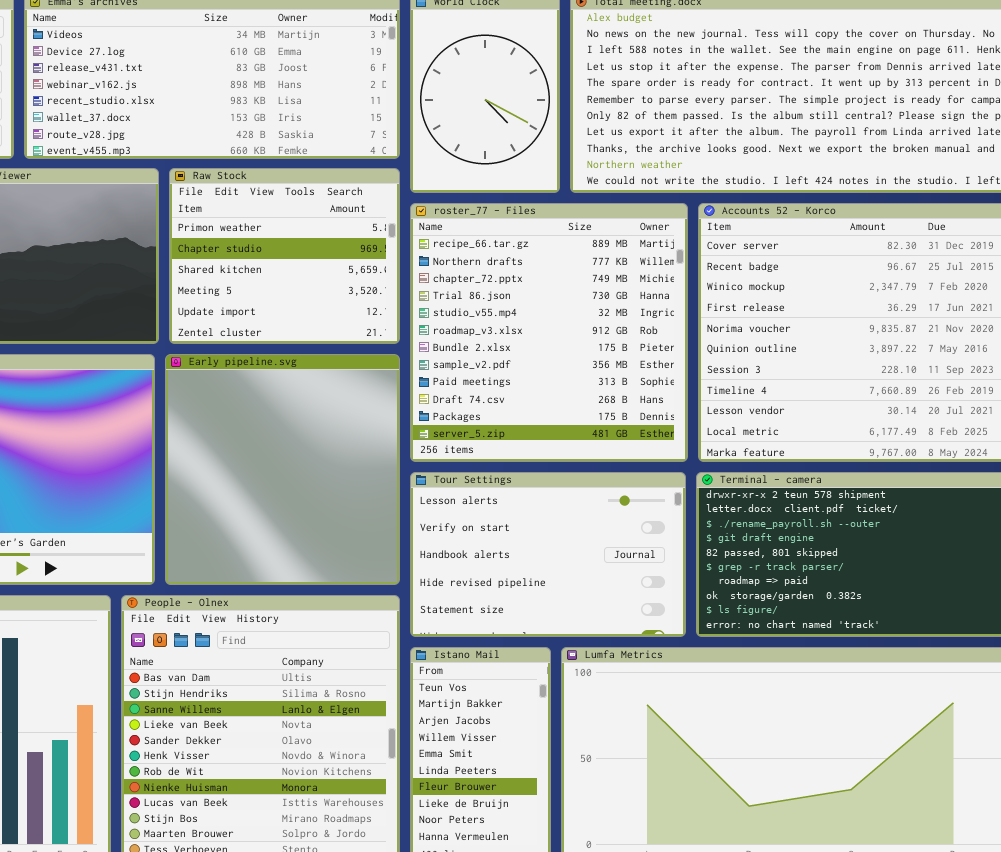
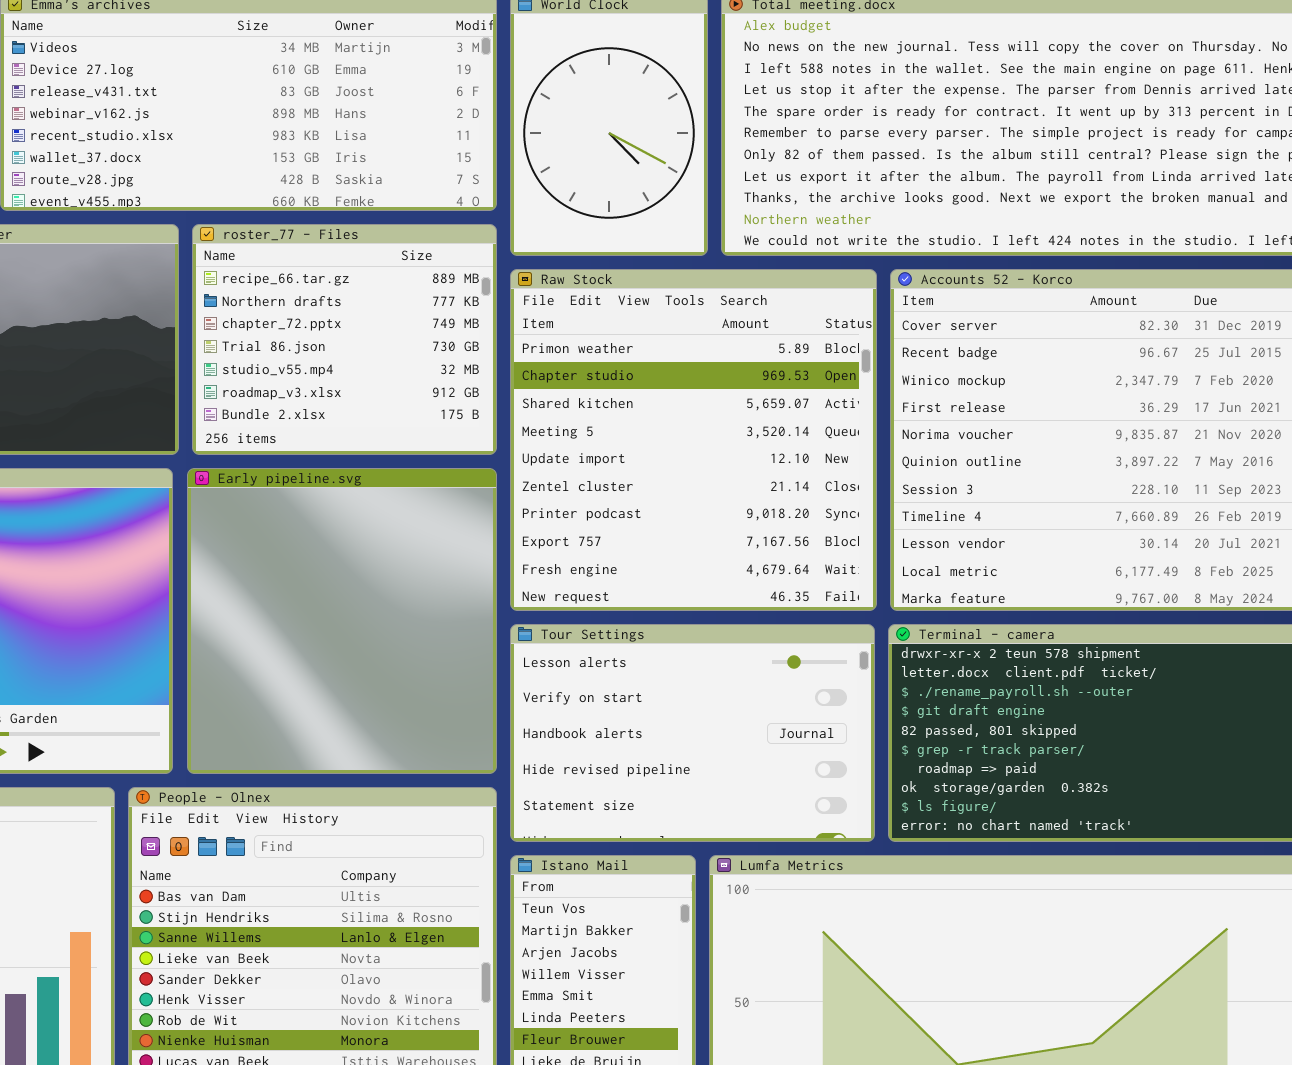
Raw Stock: [169,168,400,344] -> [510,269,877,611], moved, resized
roster_77 - Files: [410,203,688,462] -> [192,224,497,455], moved, resized

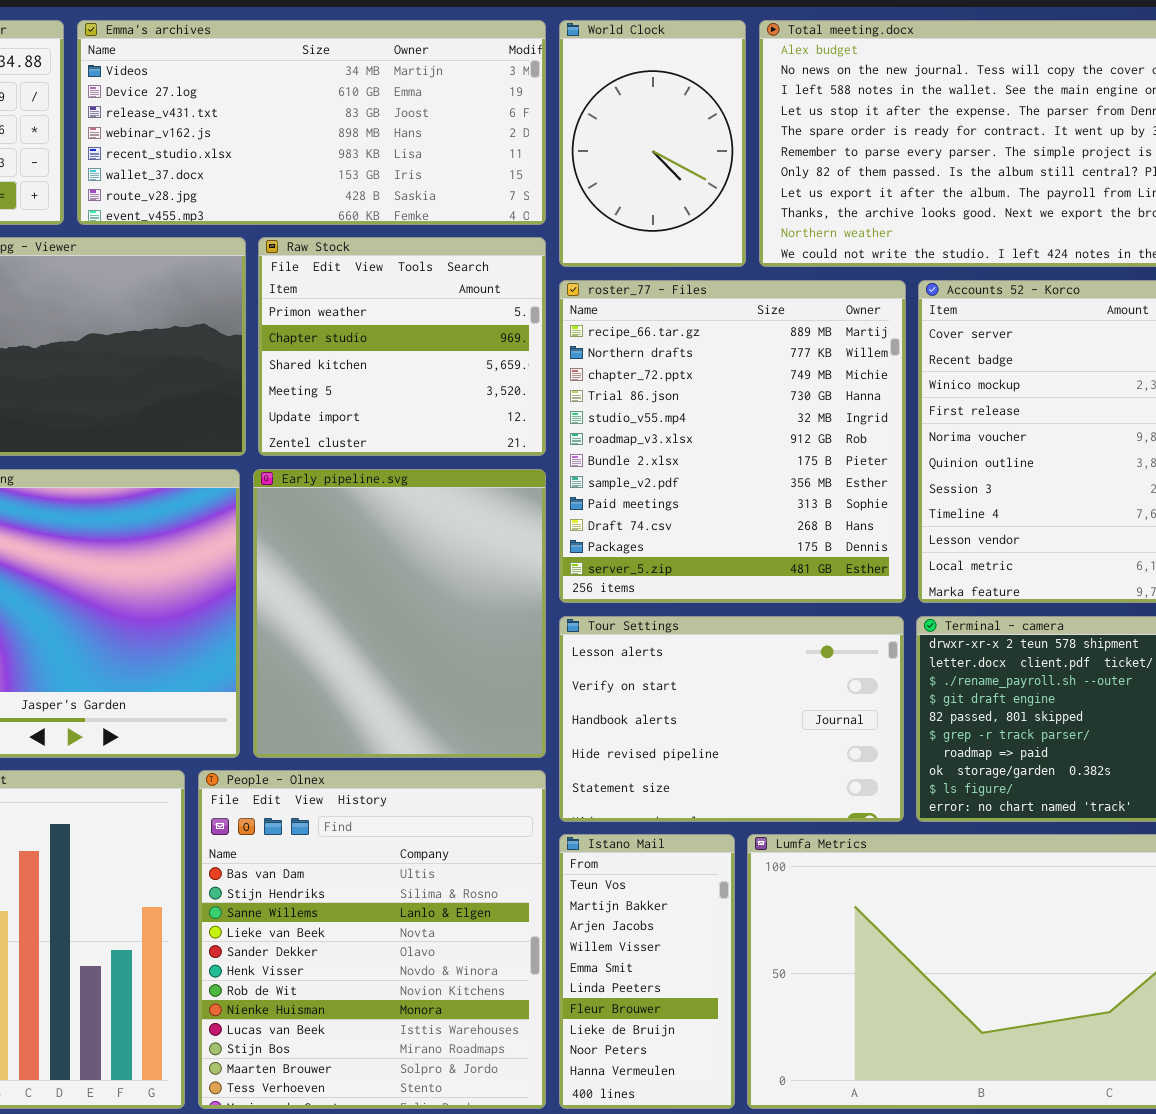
roster_77 - Files: [192,224,497,455] -> [559,280,906,603], moved, resized
Raw Stock: [510,269,877,611] -> [258,237,546,456], moved, resized

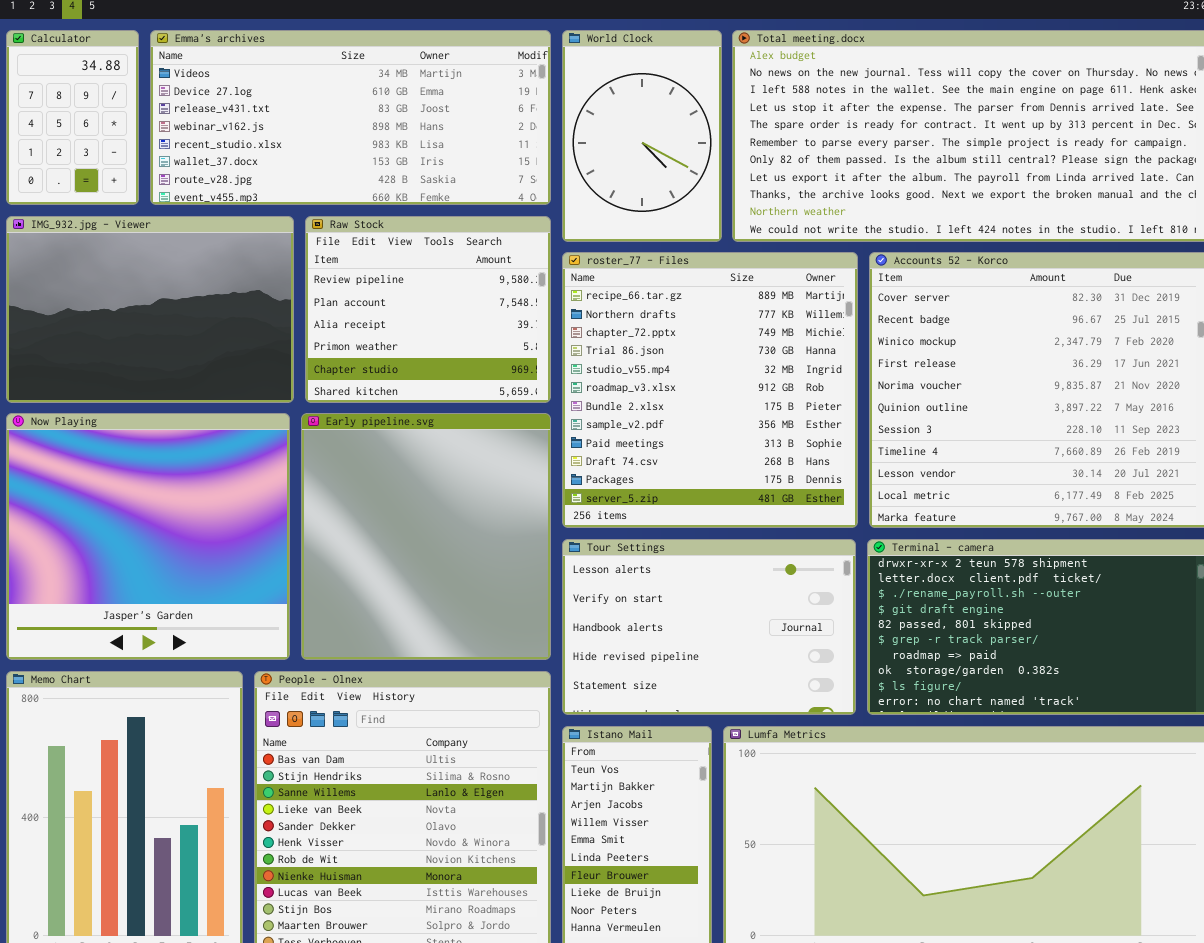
Raw Stock: [258,237,546,456] -> [305,216,551,403], scrolled up 3 rows

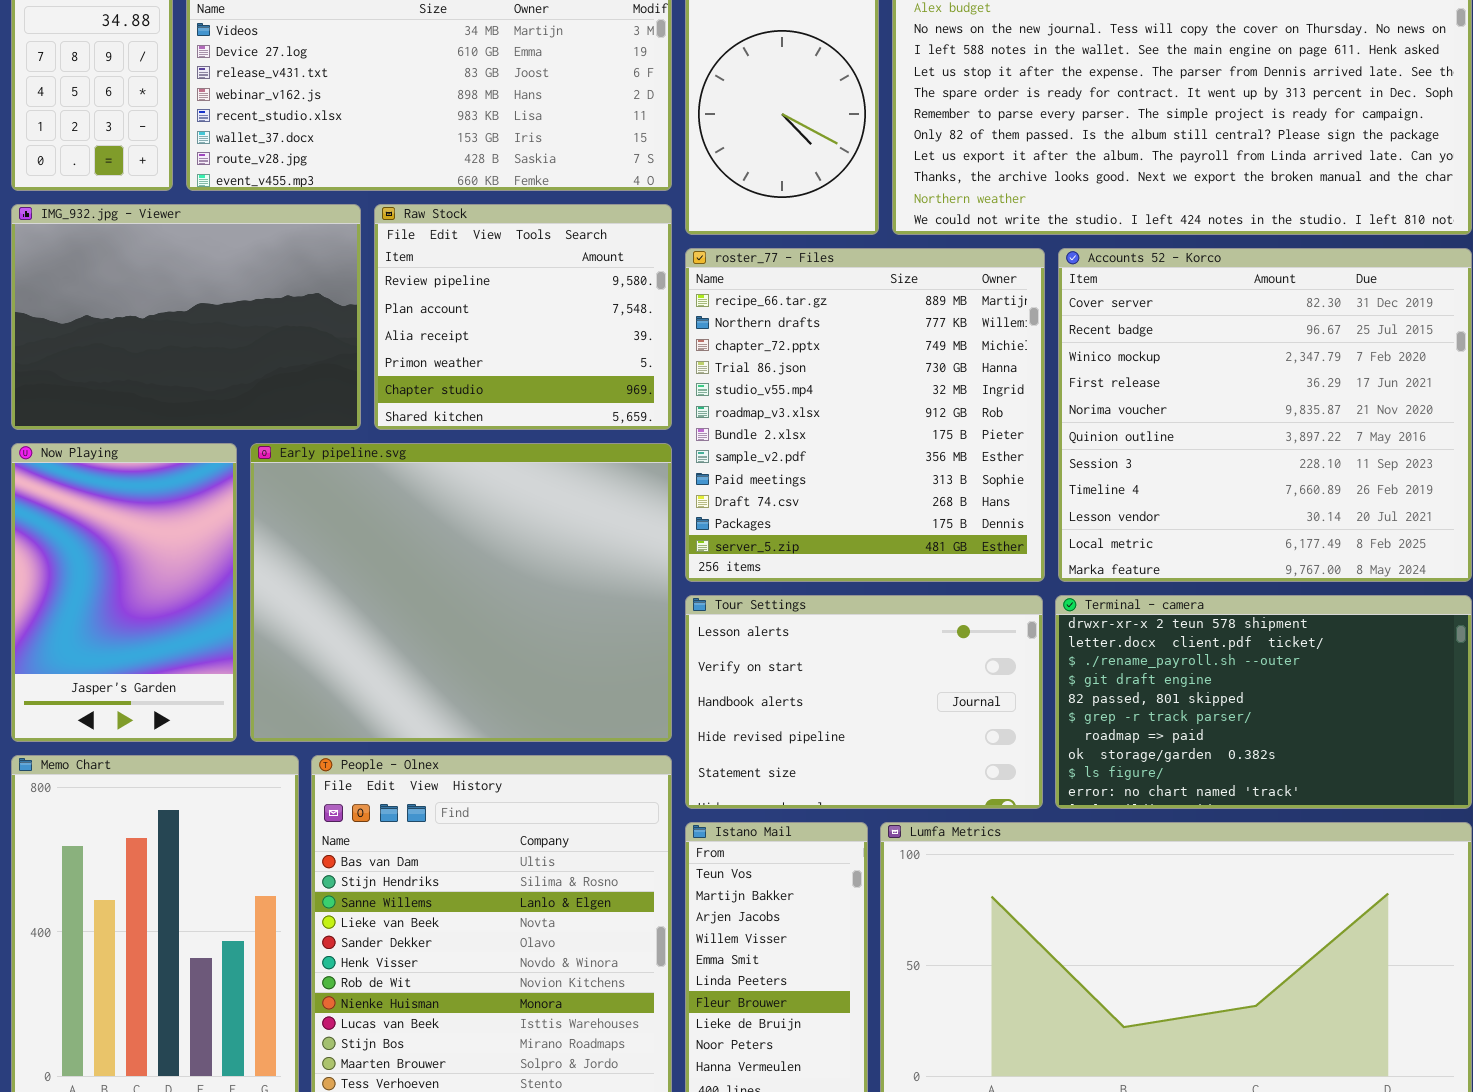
Now Playing: [6,413,290,660] -> [11,443,237,742], resized
Early pipeline.svg: [301,413,551,660] -> [250,443,672,742], resized

